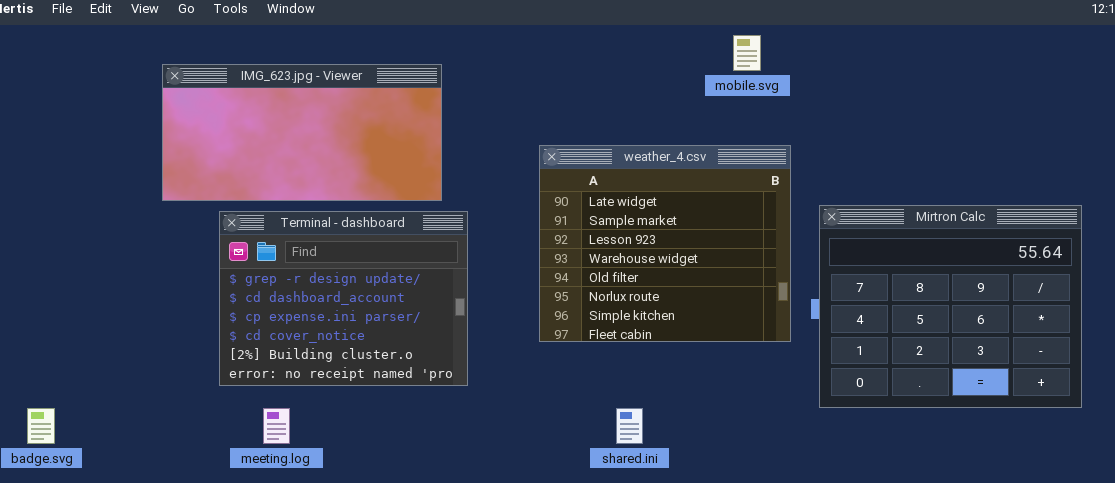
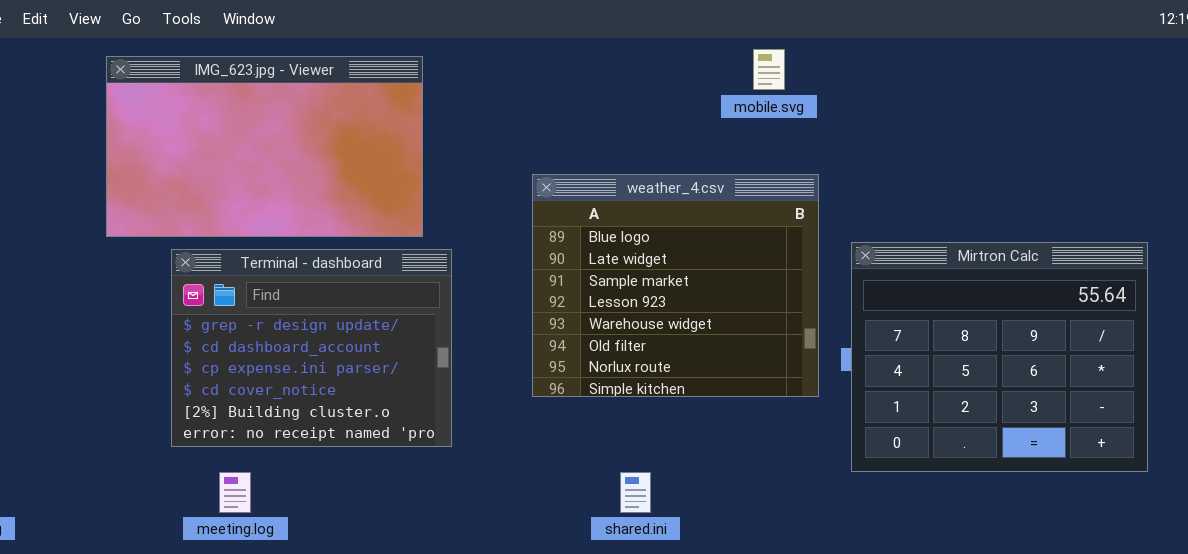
IMG_623.jpg - Viewer: [162,64,442,201] -> [106,56,423,237], resized
weather_4.csv: [539,145,791,342] -> [532,174,819,397], scrolled up 1 row

